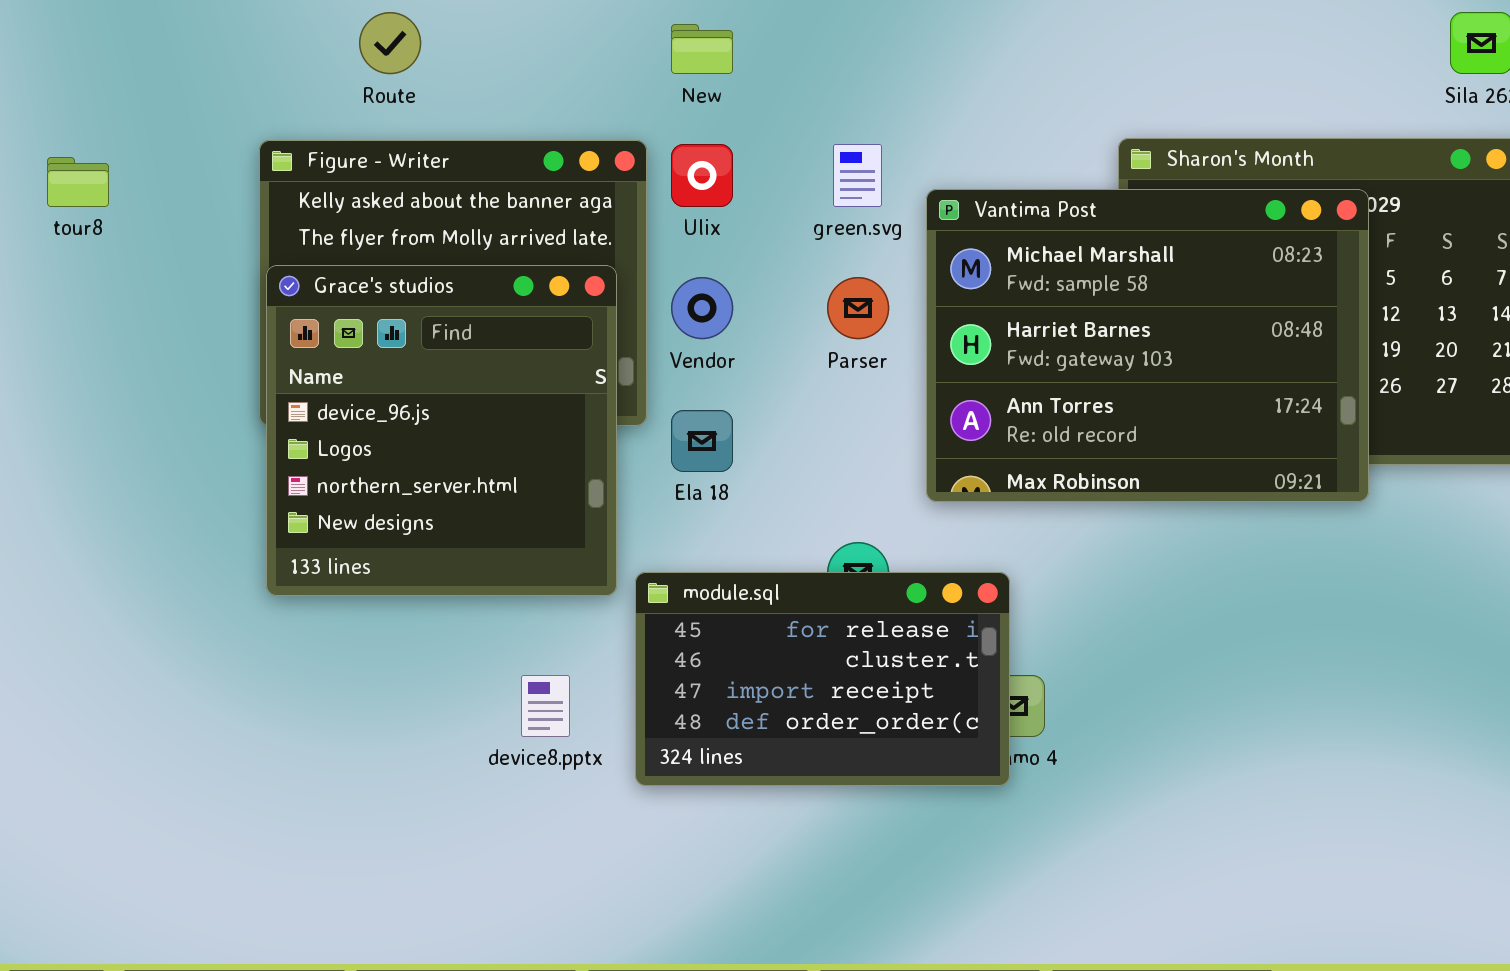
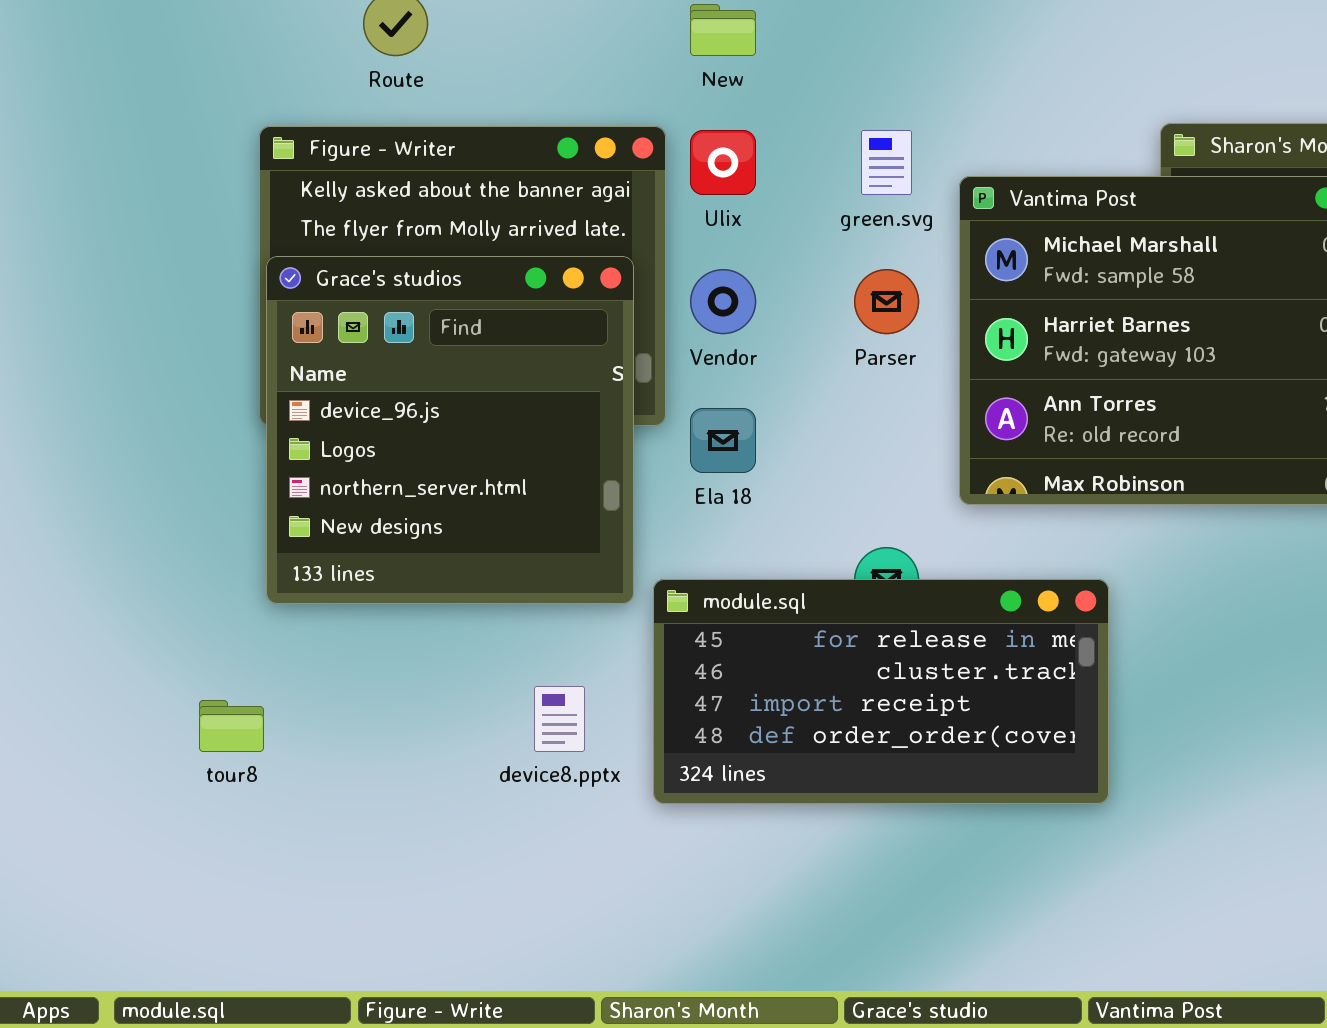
tour8: [47,157,109,207] -> [199,700,264,752], moved
module.sql: [635,572,1010,786] -> [653,579,1109,804], resized

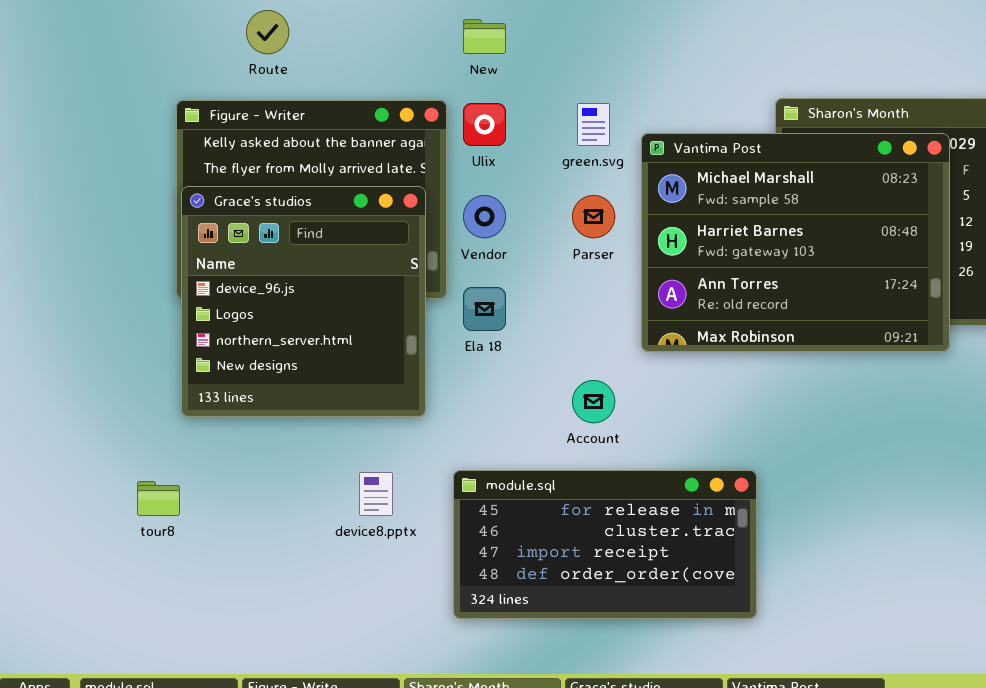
module.sql: [653,579,1109,804] -> [453,470,757,619], moved

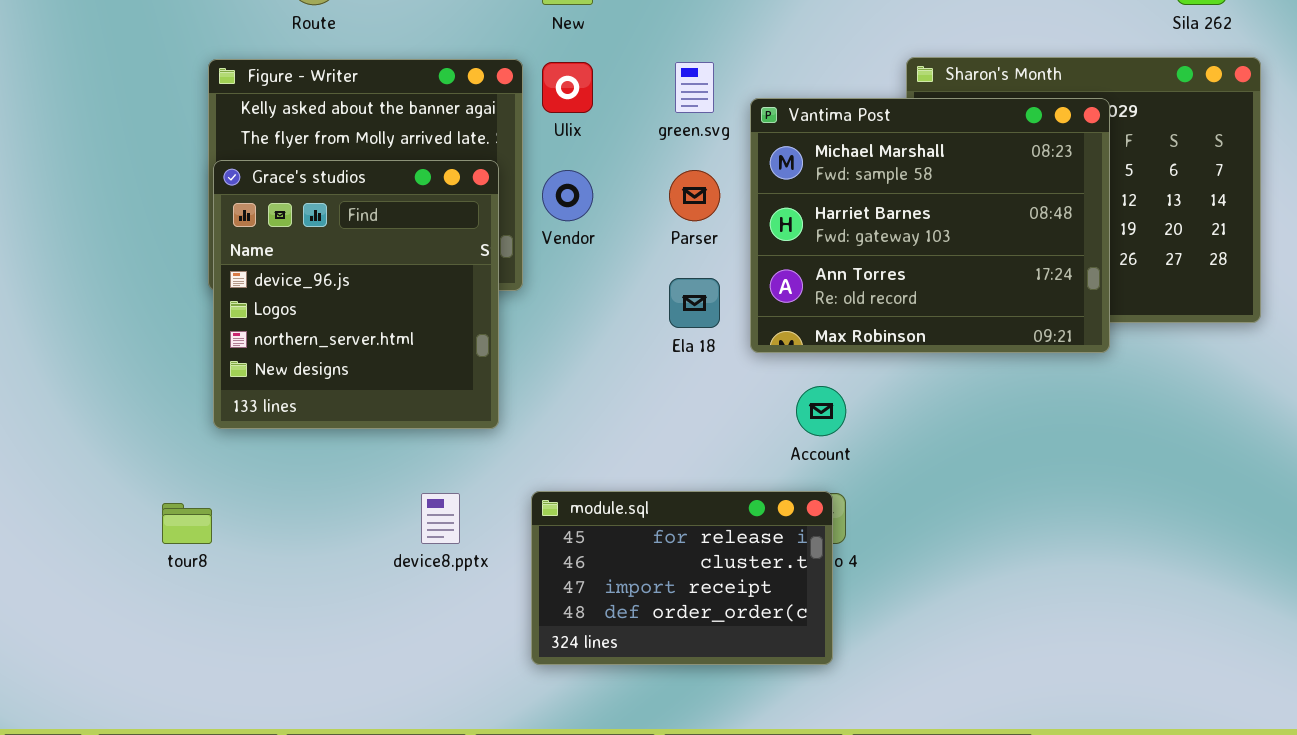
Ela 18: [463,287,506,331] -> [669,278,720,328], moved
Account: [572,380,615,423] -> [796,386,846,436], moved
module.sql: [453,470,757,619] -> [531,491,833,665], resized

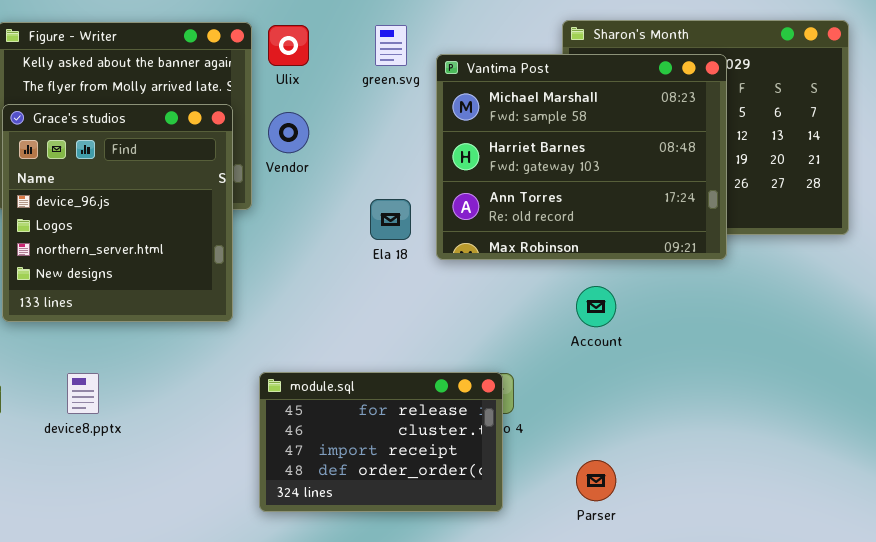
Parser: [669,170,720,221] -> [576,460,616,501], moved
Account: [796,386,846,436] -> [576,286,616,327], moved
device8.pptx: [421,493,460,544] -> [67,373,99,414], moved

